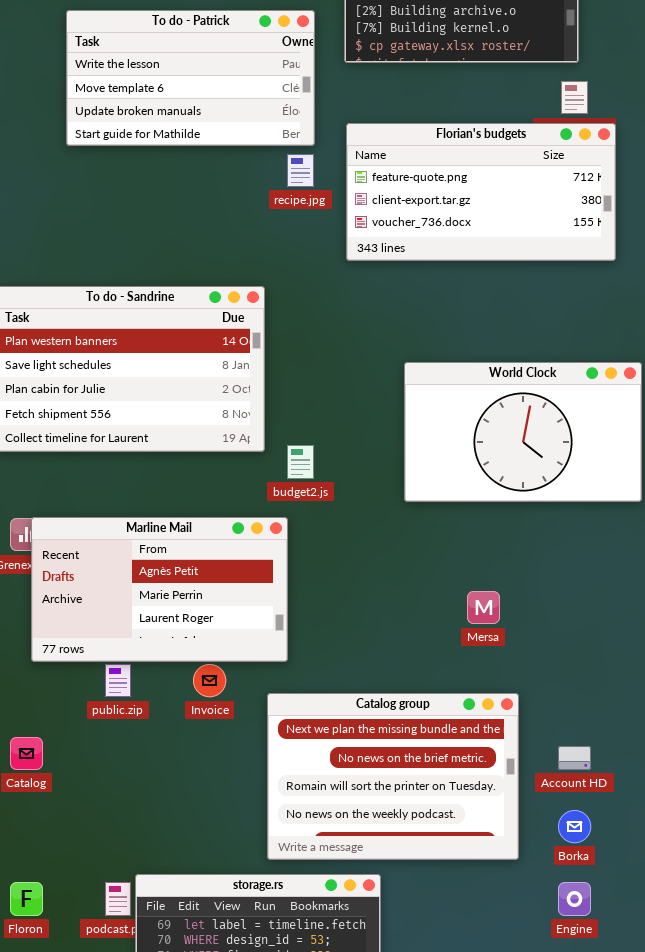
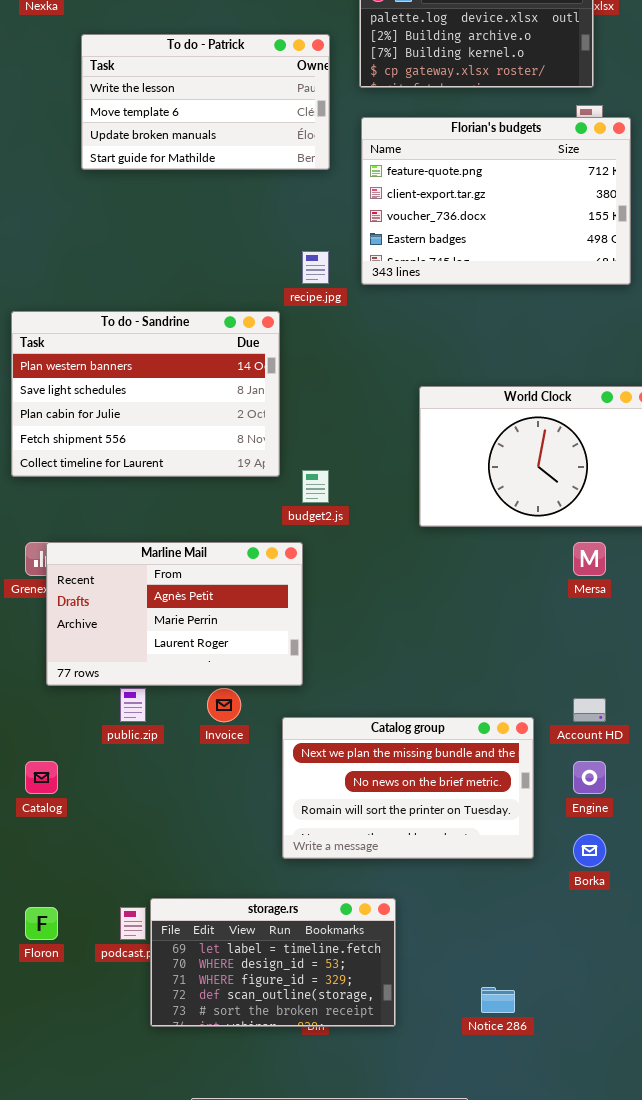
Florian's budgets: [346,123,616,261] -> [361,117,631,285], resized
recipe.jpg: [287,154,314,187] -> [302,251,329,284], moved
Mersa: [467,591,500,624] -> [573,542,606,576], moved
Catalog group: [267,693,519,860] -> [282,717,534,859], resized
Account HD: [558,746,591,770] -> [573,698,606,722], moved
Engine: [558,882,591,916] -> [573,761,606,794], moved

